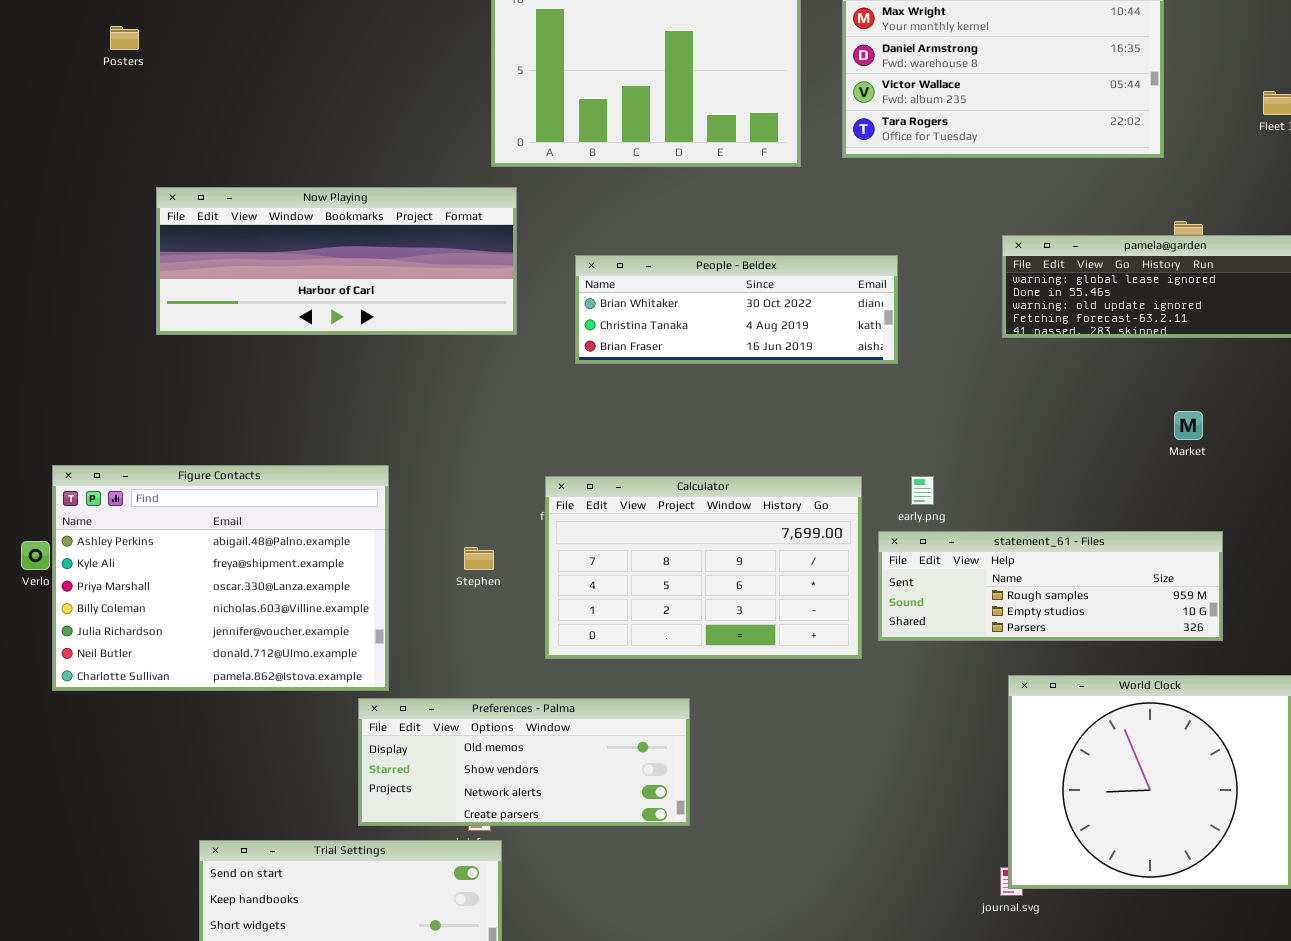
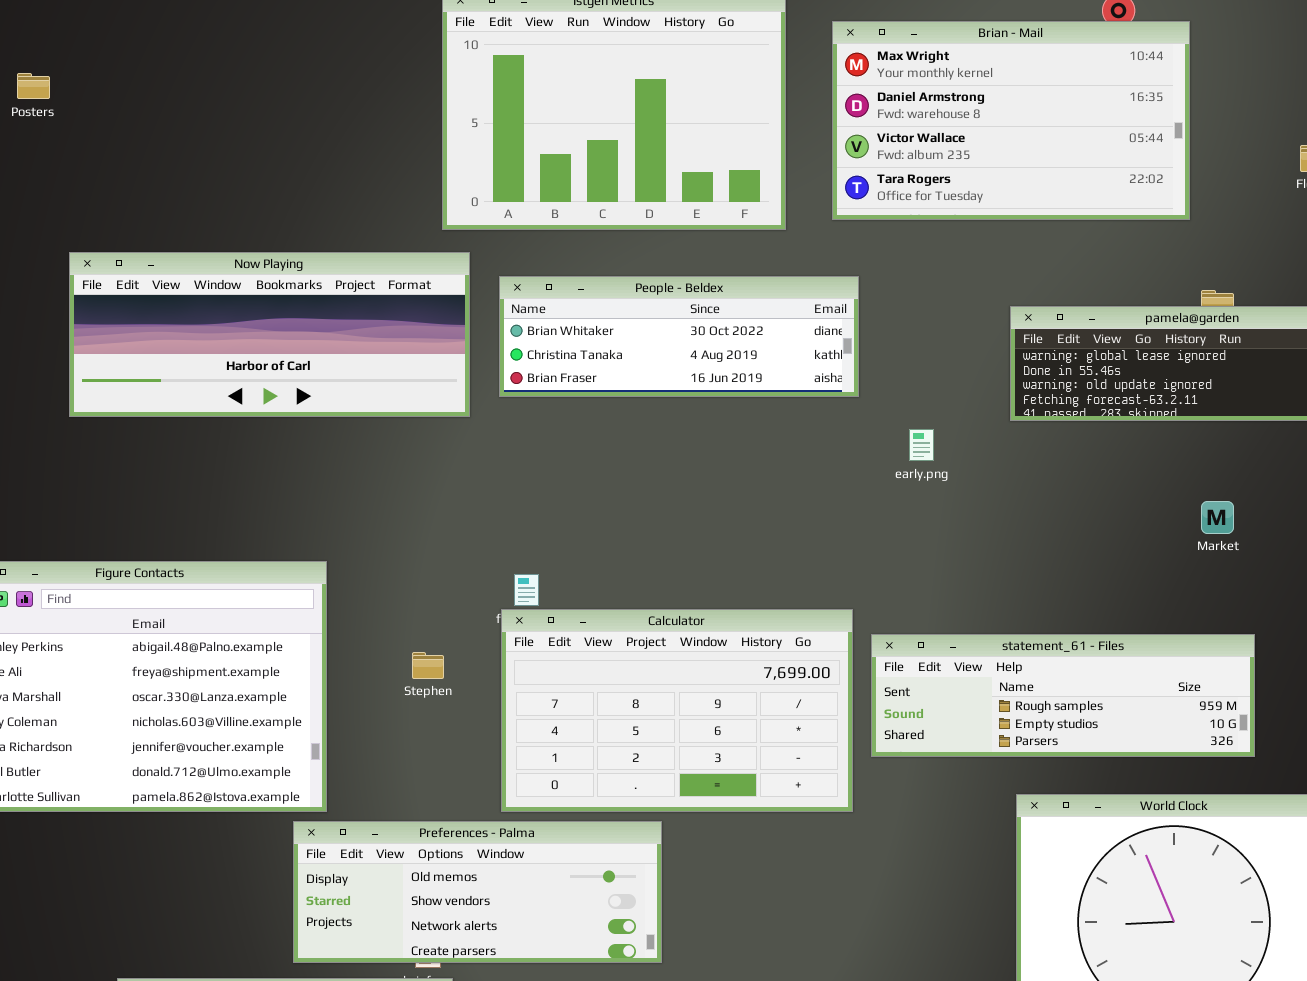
People - Beldex: [575,255,898,364] -> [499,276,859,397], moved
Calculator: [545,476,862,659] -> [501,609,853,812], moved
early.png: [911,476,934,505] -> [909,429,934,461], moved

